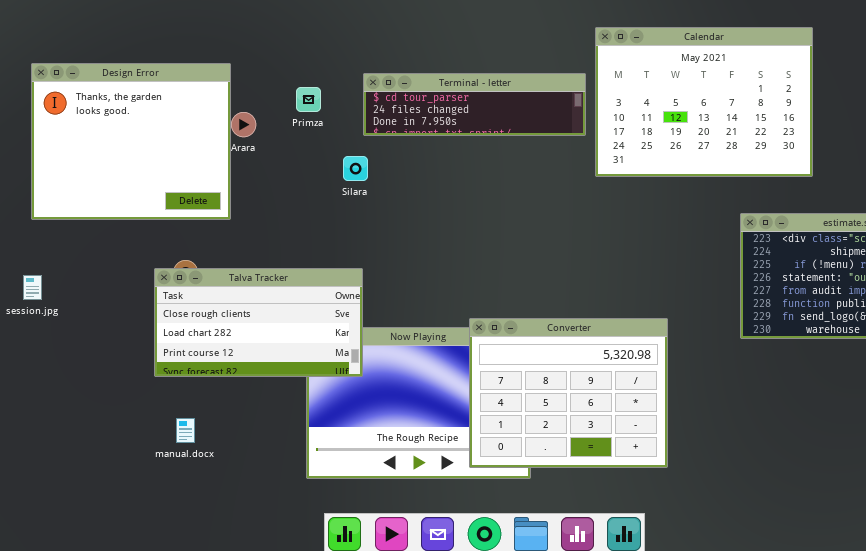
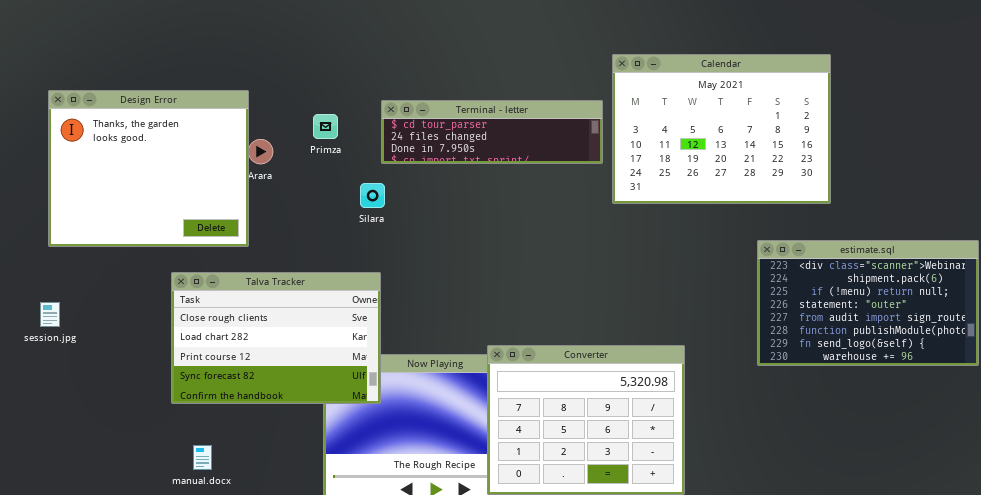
Talva Tracker: [154,268,363,377] -> [171,272,381,404], resized

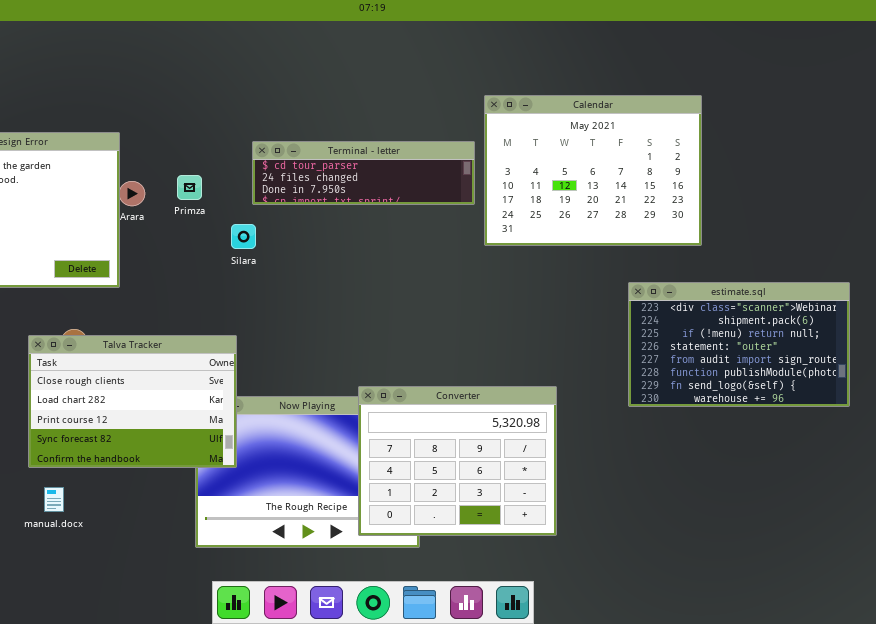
Primza: [313,114,338,139] -> [177,175,202,200], moved
Talva Tracker: [171,272,381,404] -> [28,335,237,468], moved
manual.docx: [193,445,212,470] -> [44,487,64,512], moved

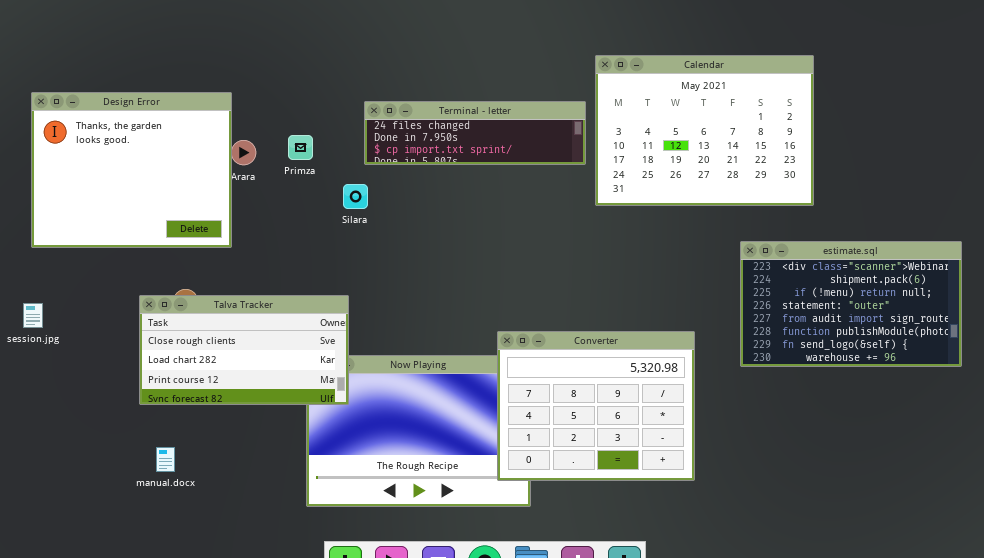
Terminal - letter: [252,141,475,205] -> [364,101,586,165], scrolled down 1 row
Talva Tracker: [28,335,237,468] -> [139,295,349,405], resized
Converter: [358,386,557,536] -> [497,331,695,481], moved

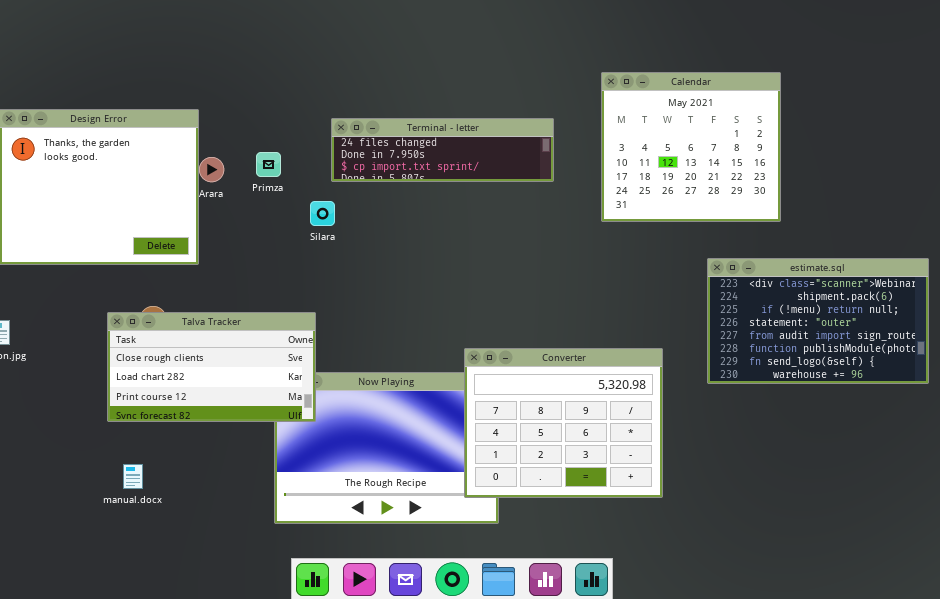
Calendar: [595,55,814,206] -> [601,72,781,222], resized

